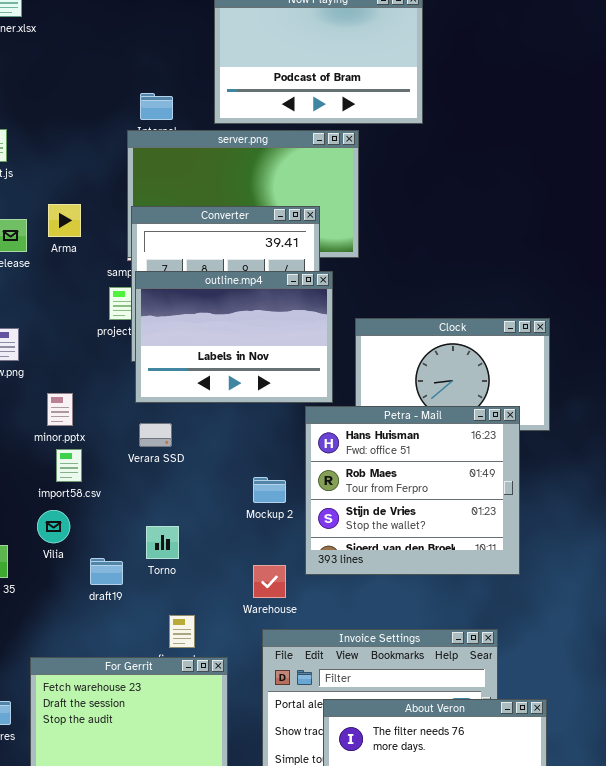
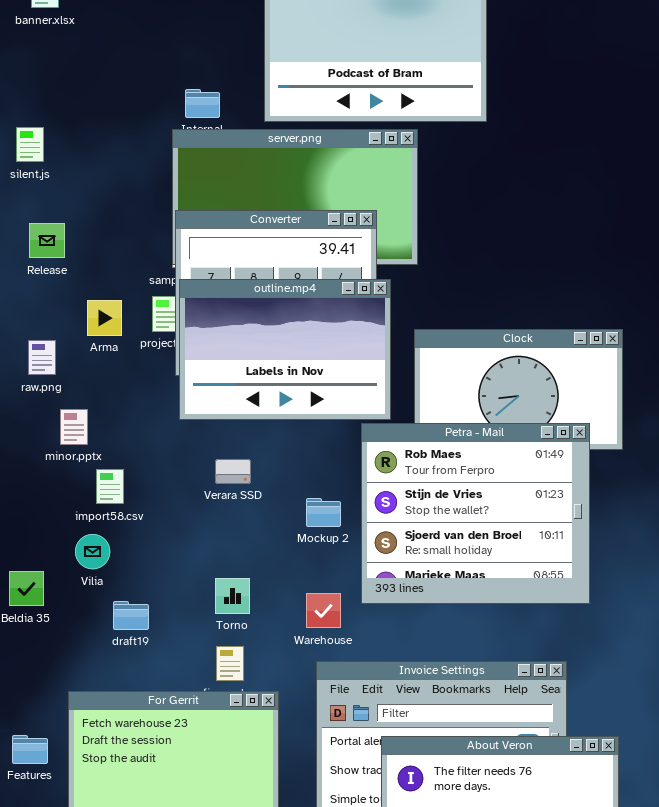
Arma: [48,204,81,237] -> [87,300,122,336], moved
minor.pptx: [47,393,73,426] -> [60,409,88,445], moved
Petra - Mail: [305,406,520,575] -> [361,423,590,604], scrolled down 1 row
Verara SSD: [139,423,172,447] -> [215,459,251,484], moved
Torno: [146,526,179,559] -> [215,578,250,614], moved
draft19: [90,558,123,585] -> [113,601,149,630], moved

